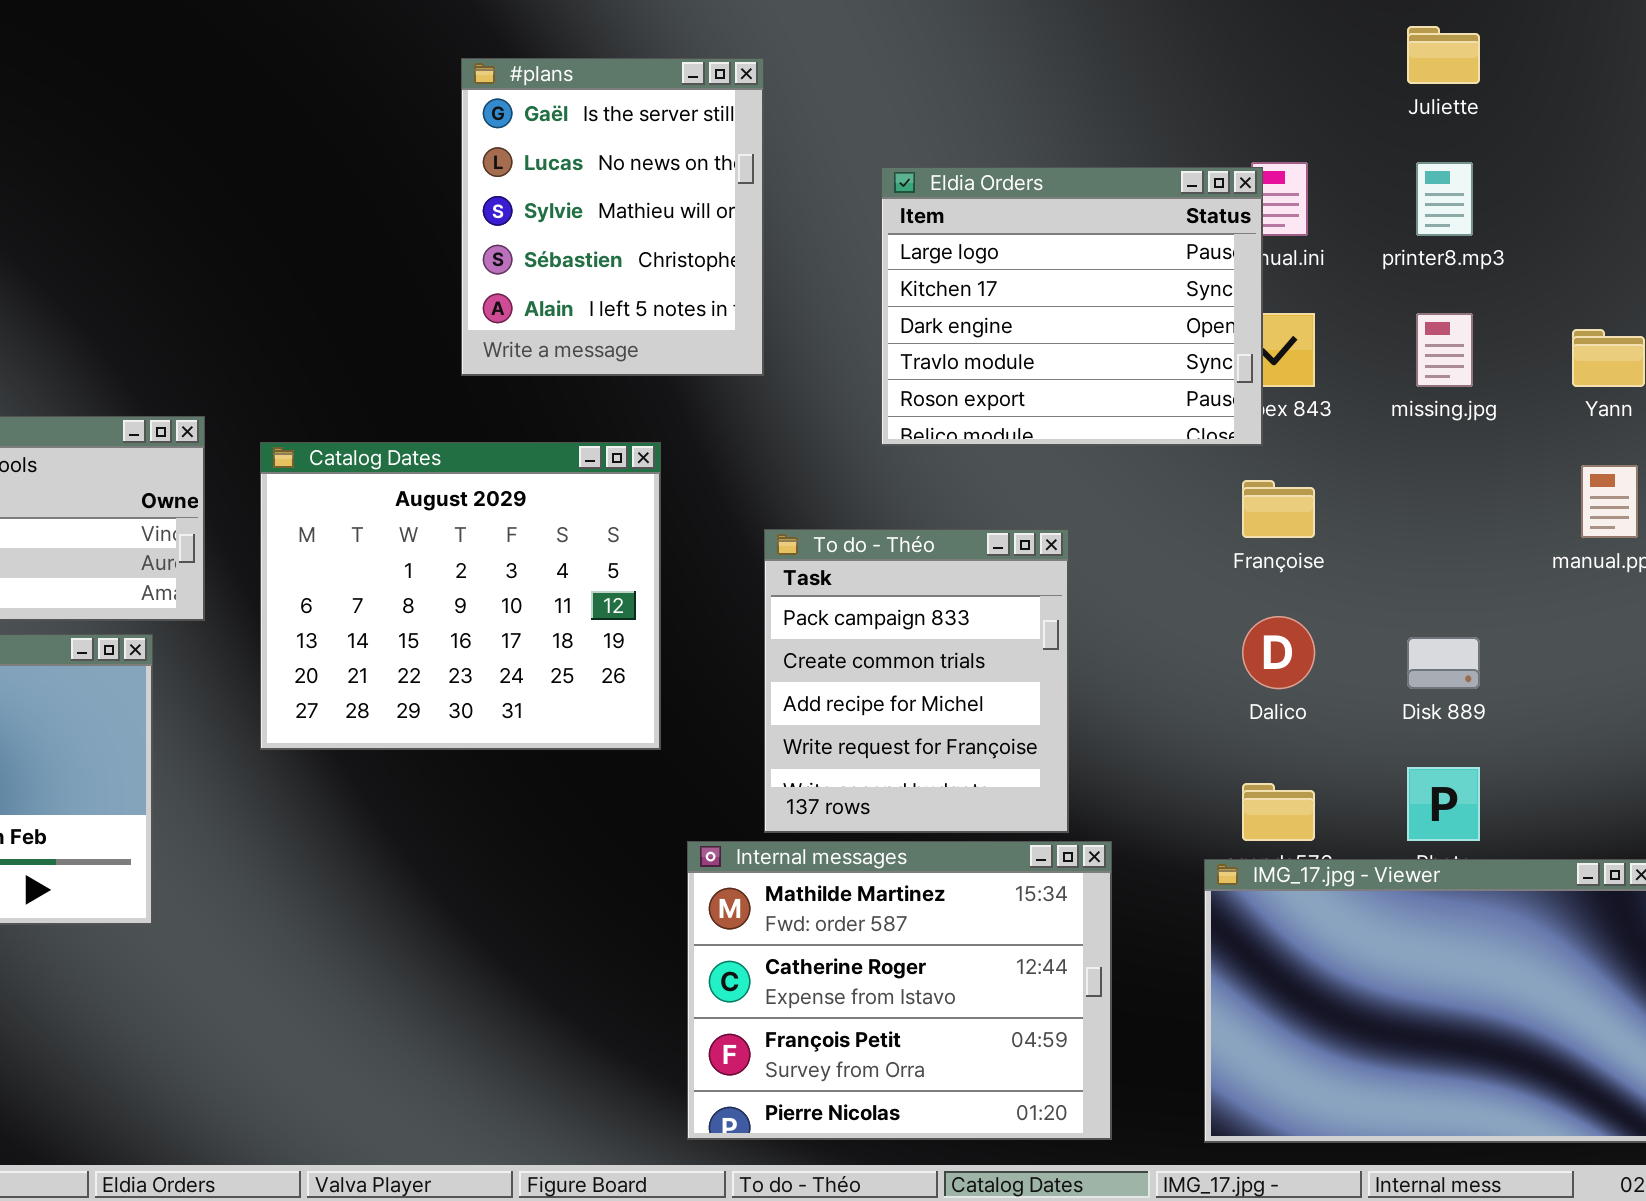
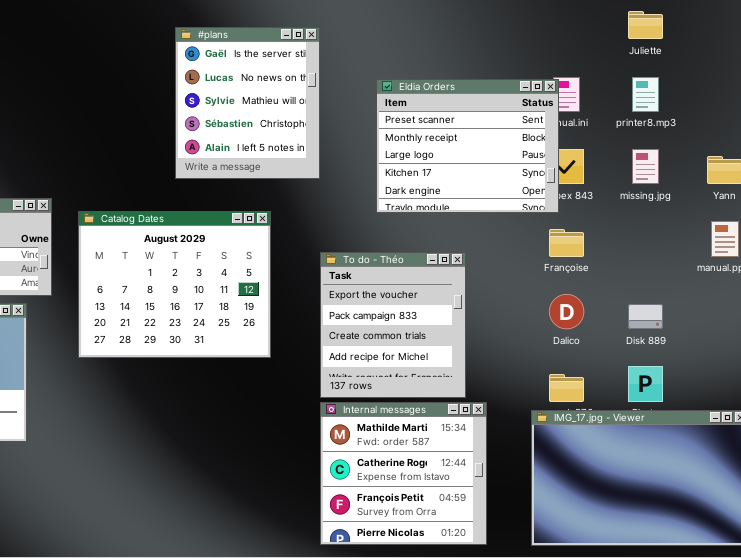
Eldia Orders: [881,167,1263,446] -> [376,79,559,213], scrolled up 2 rows
To do - Théo: [764,529,1069,833] -> [320,252,466,398], scrolled up 1 row
Internal messages: [687,841,1112,1140] -> [320,402,487,545], resized

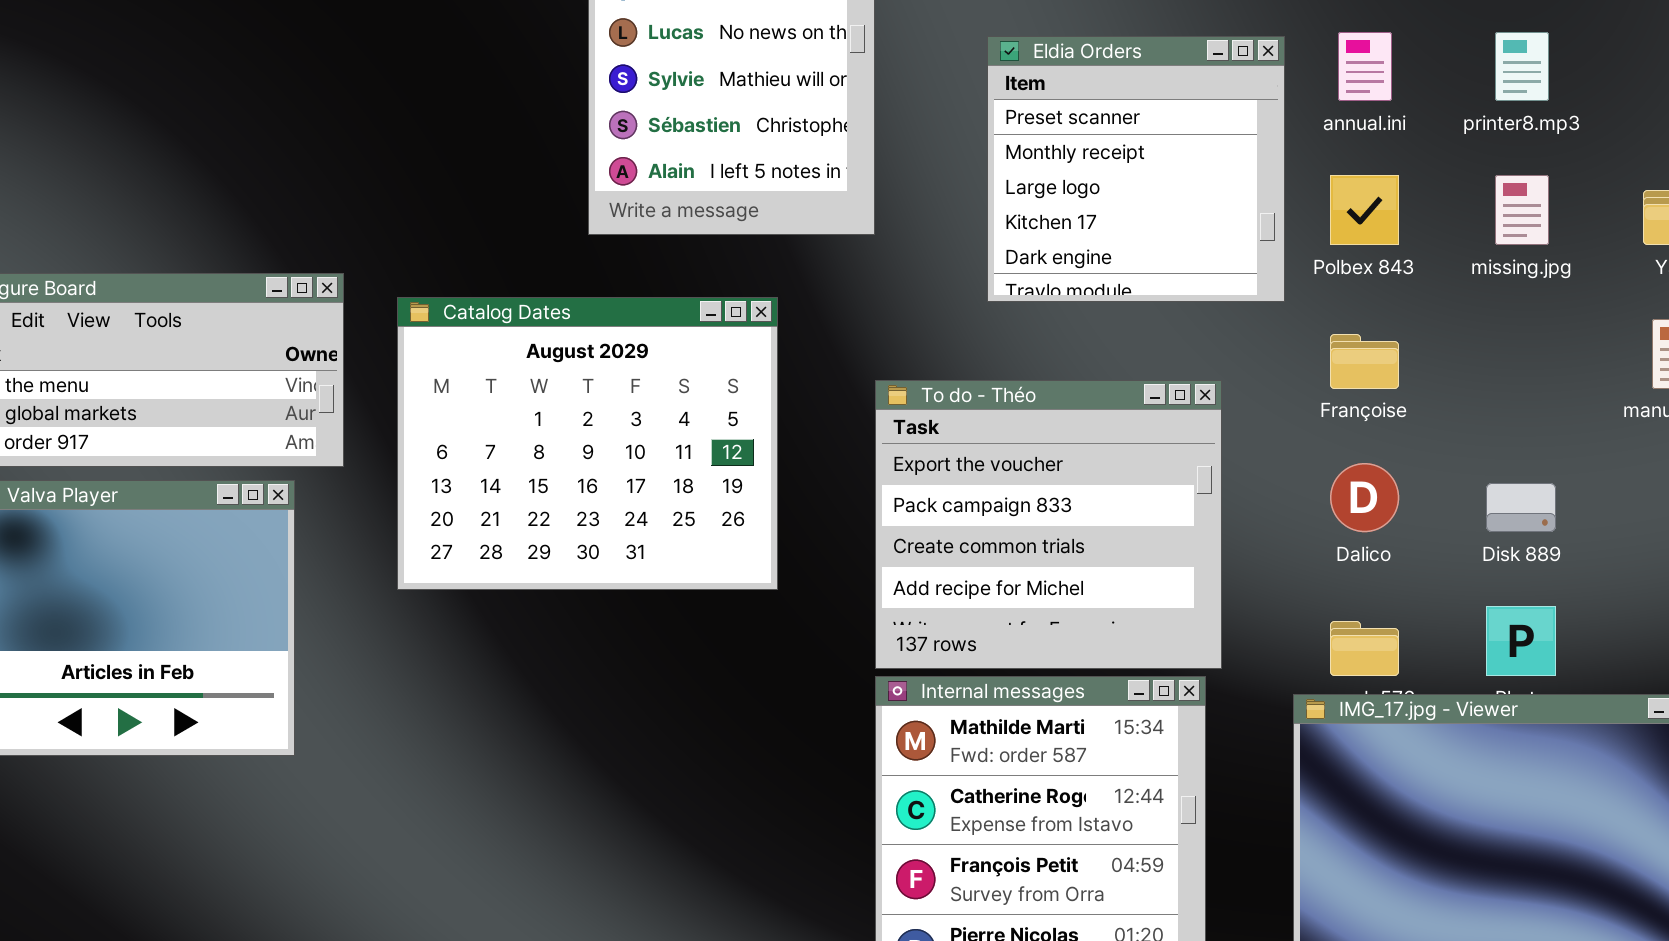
Eldia Orders: [376,79,559,213] -> [987,36,1285,302], resized
To do - Théo: [320,252,466,398] -> [875,380,1222,669], resized

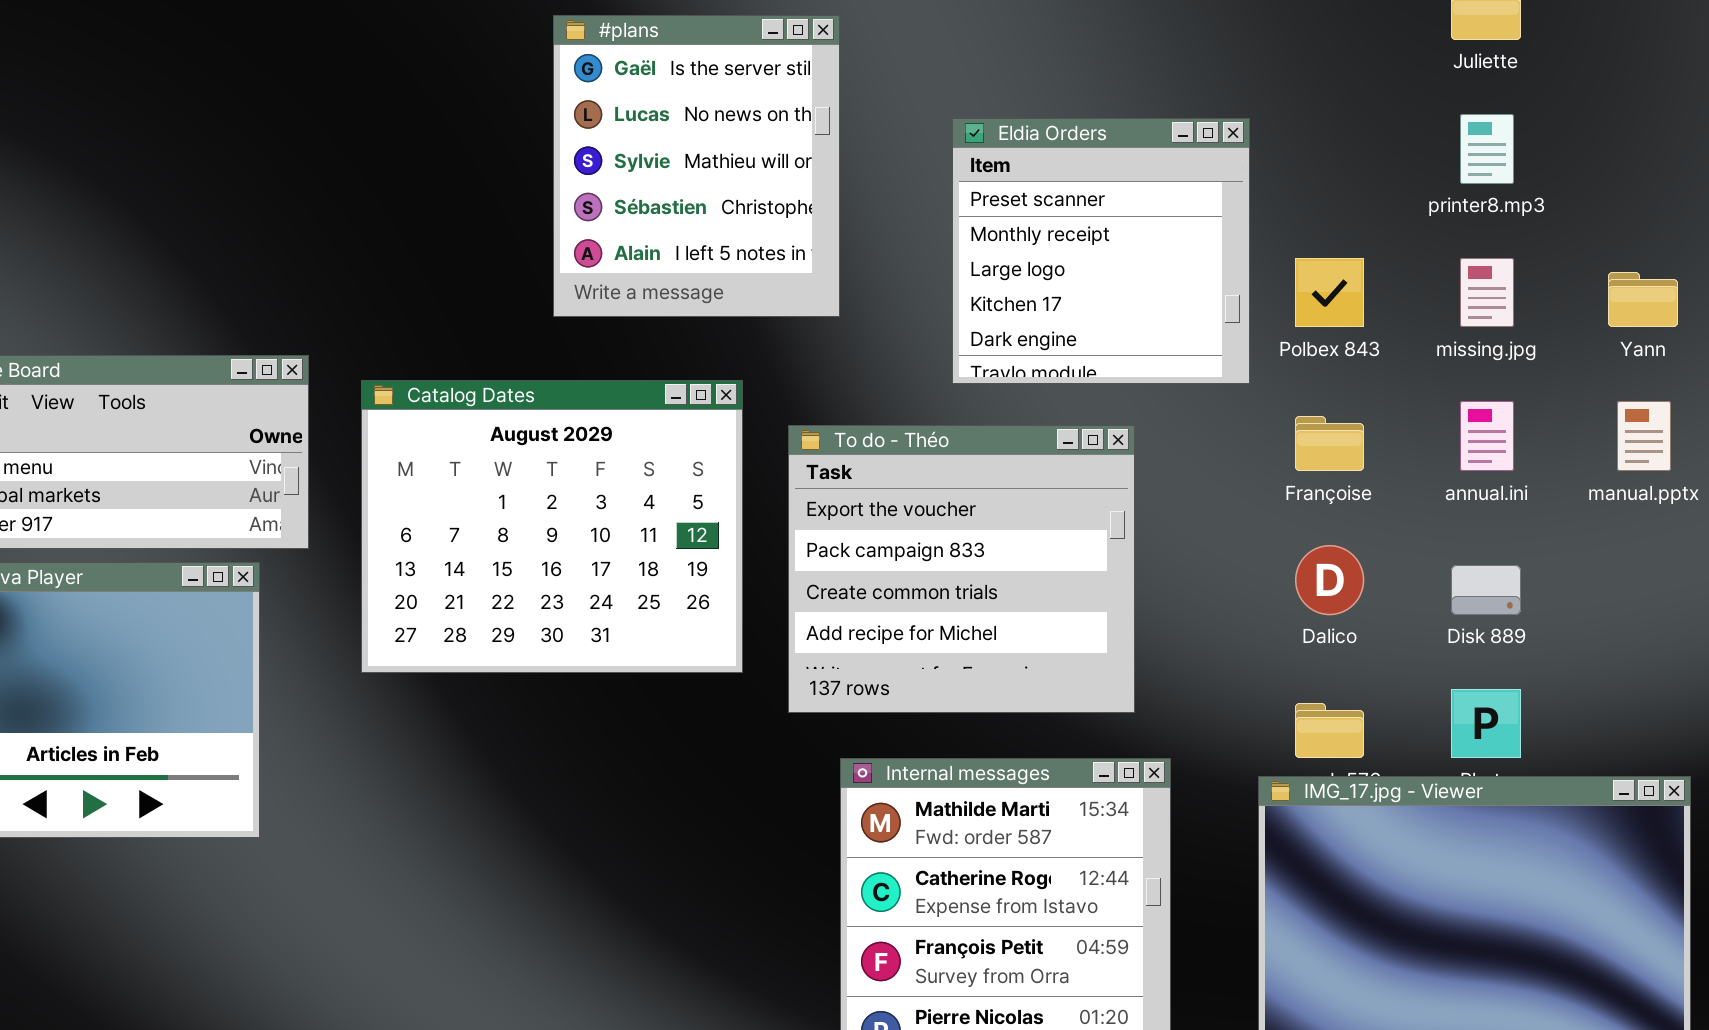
annual.ini: [1338,32,1392,101] -> [1460,401,1514,471], moved
To do - Théo: [875,380,1222,669] -> [788,425,1135,713], moved

